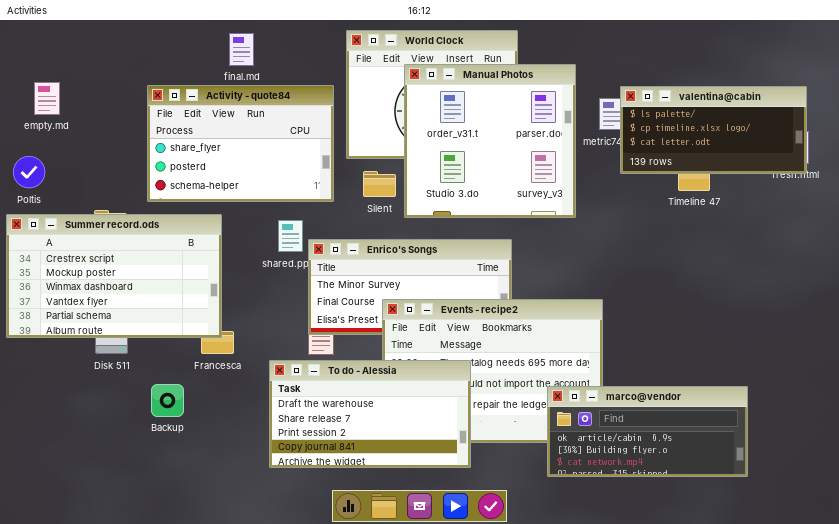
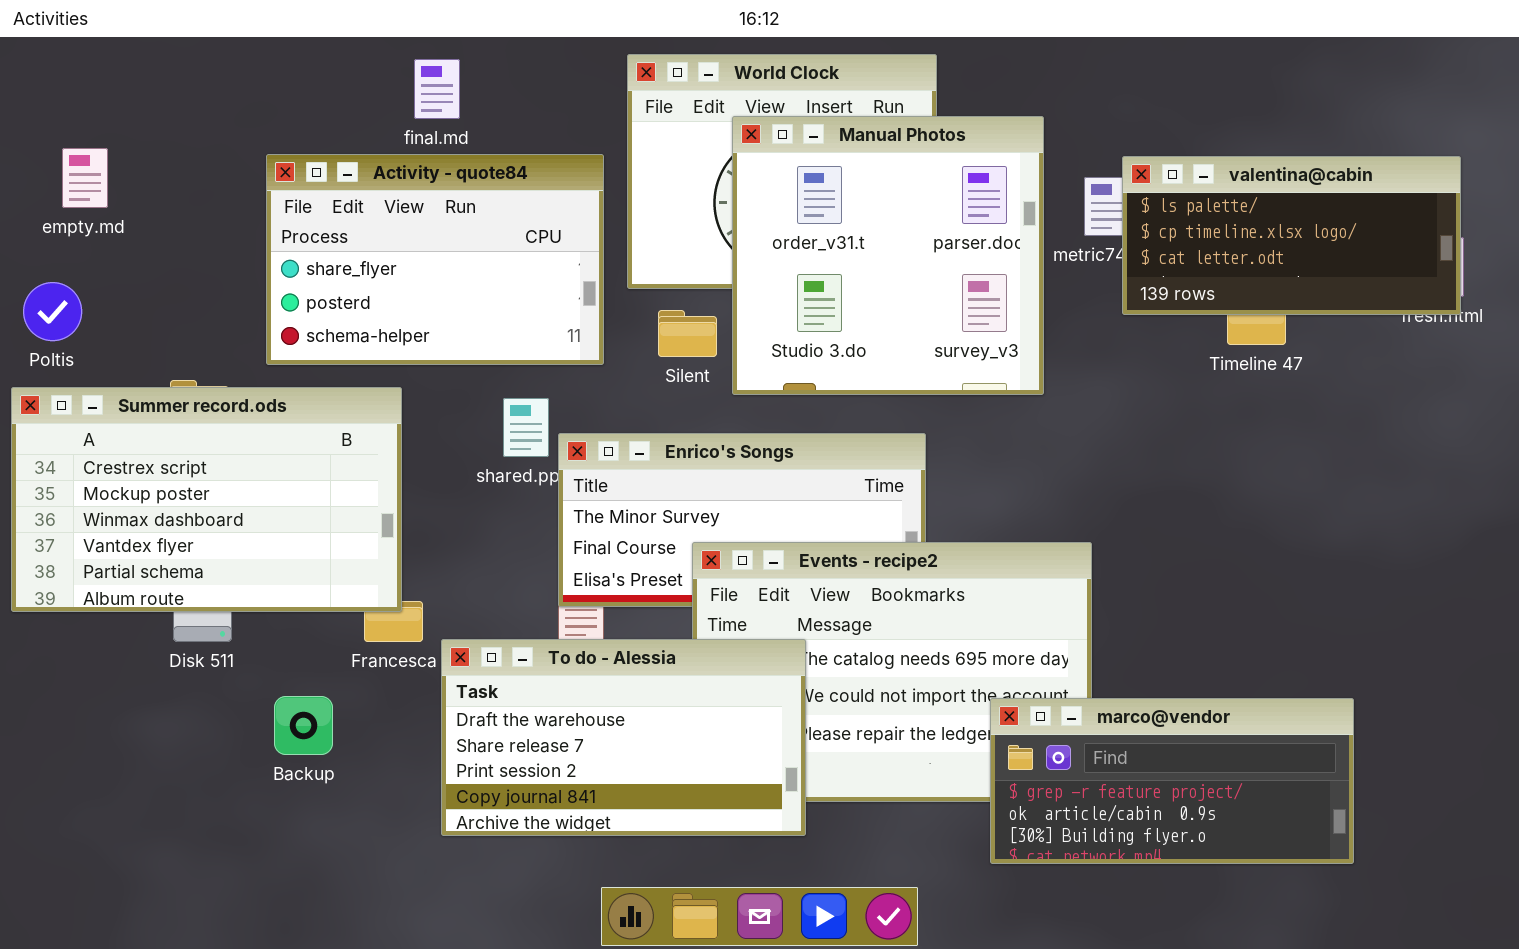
To do - Alessia: [269,360,471,468] -> [441,639,806,836], moved
marco@vendor: [547,386,748,477] -> [990,698,1354,864], scrolled up 1 row

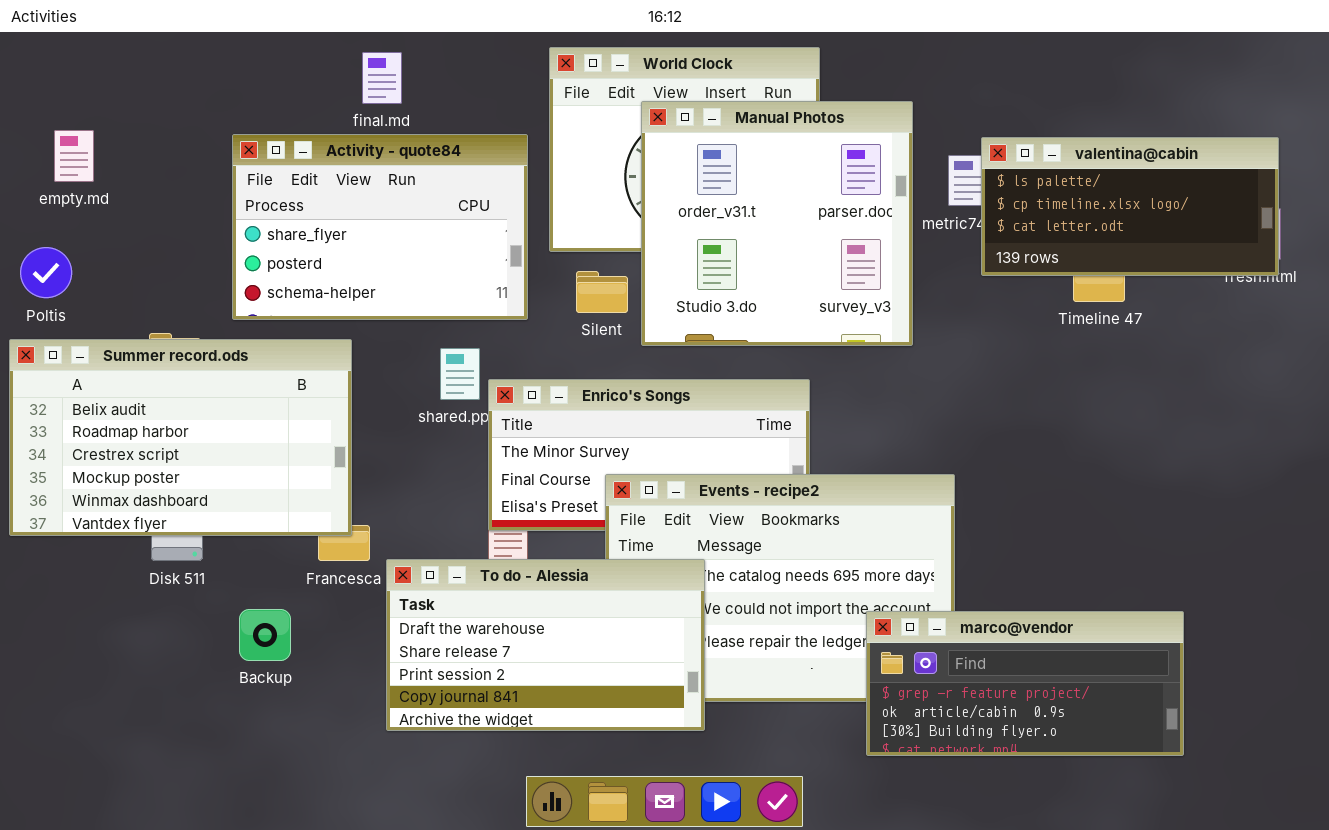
Summer record.ods: [11,387,402,612] -> [9,339,352,536], scrolled up 2 rows

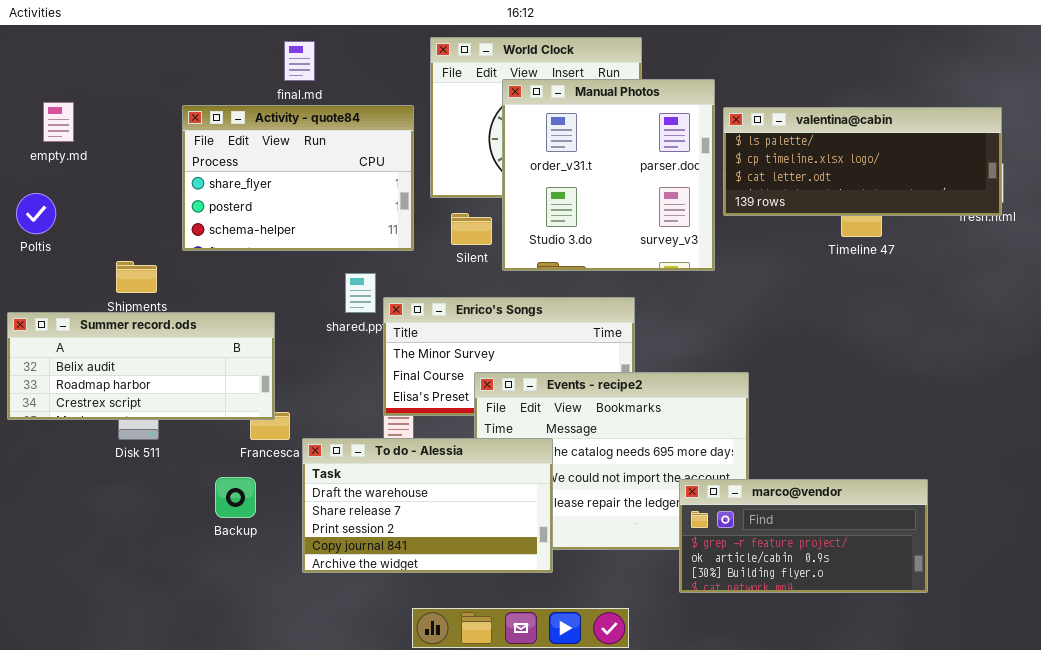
valentina@cabin: [981,137,1279,276] -> [723,107,1002,216], resized
Summer record.ods: [9,339,352,536] -> [7,312,275,420], resized
Backup: [239,609,291,661] -> [215,477,256,518], moved

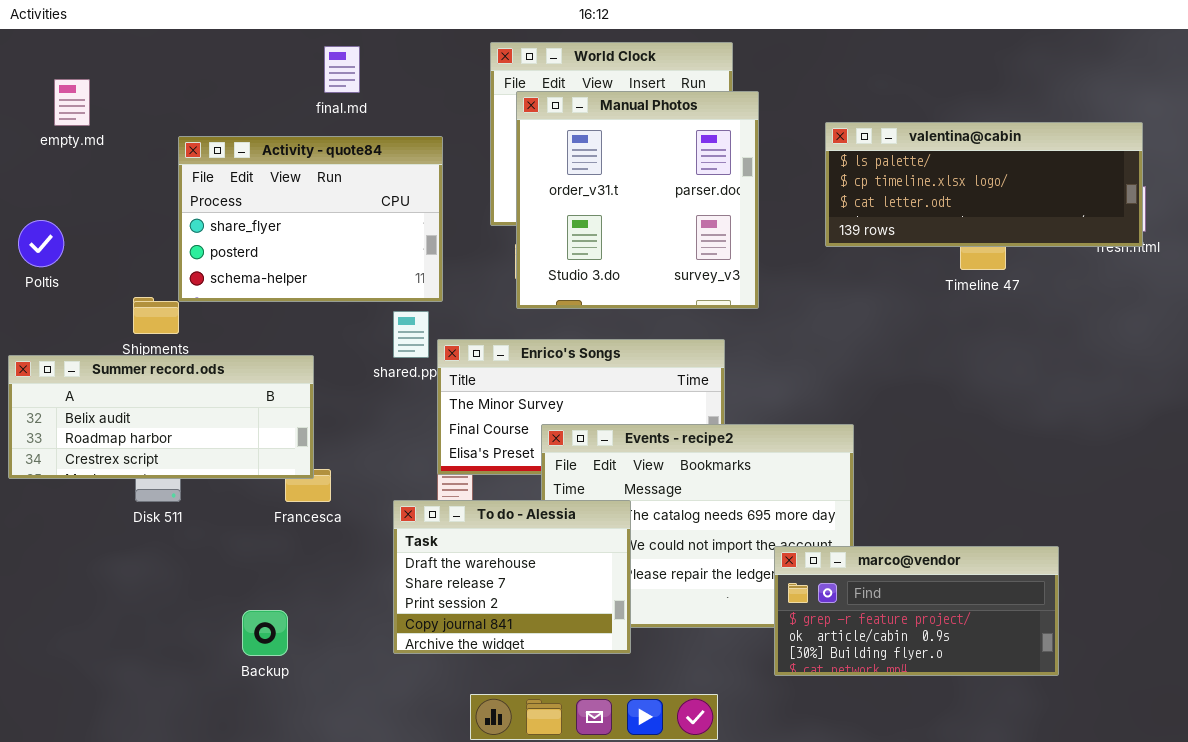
Manual Photos: [502,79,715,271] -> [516,91,759,309], moved
empty.md: [43,102,74,142] -> [54,79,90,126], moved
Activity - quote84: [182,105,414,251] -> [178,136,443,302], moved
To do - Alessia: [302,438,553,573] -> [393,500,631,654], resized
Backup: [215,477,256,518] -> [242,610,288,656], moved

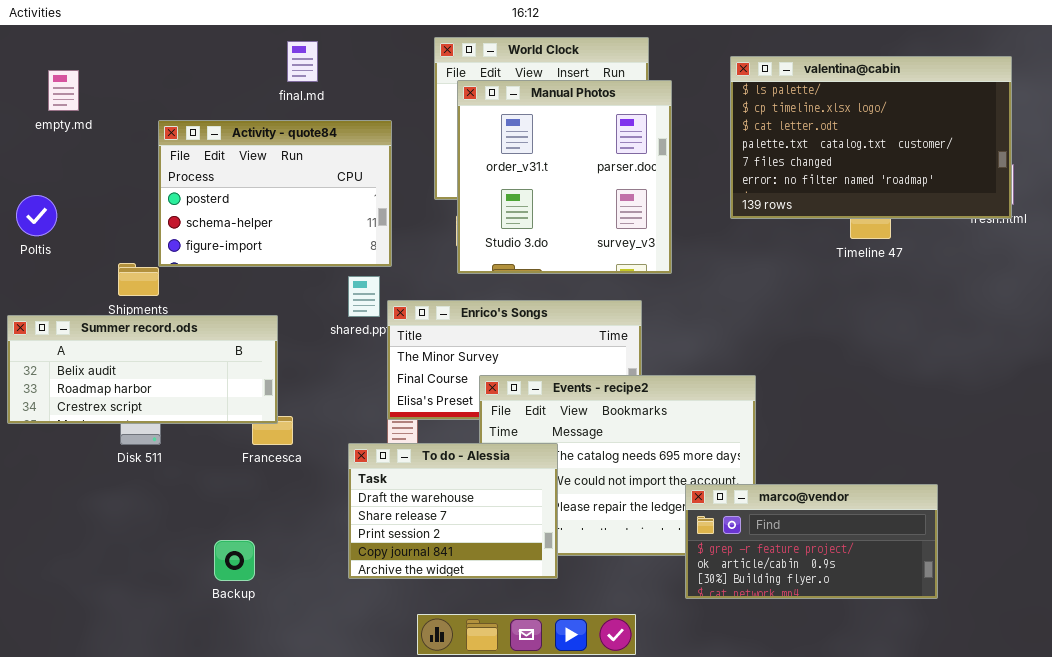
valentina@cabin: [825,122,1143,247] -> [730,56,1012,219], resized
Activity - quote84: [178,136,443,302] -> [158,120,392,267], scrolled down 1 row

